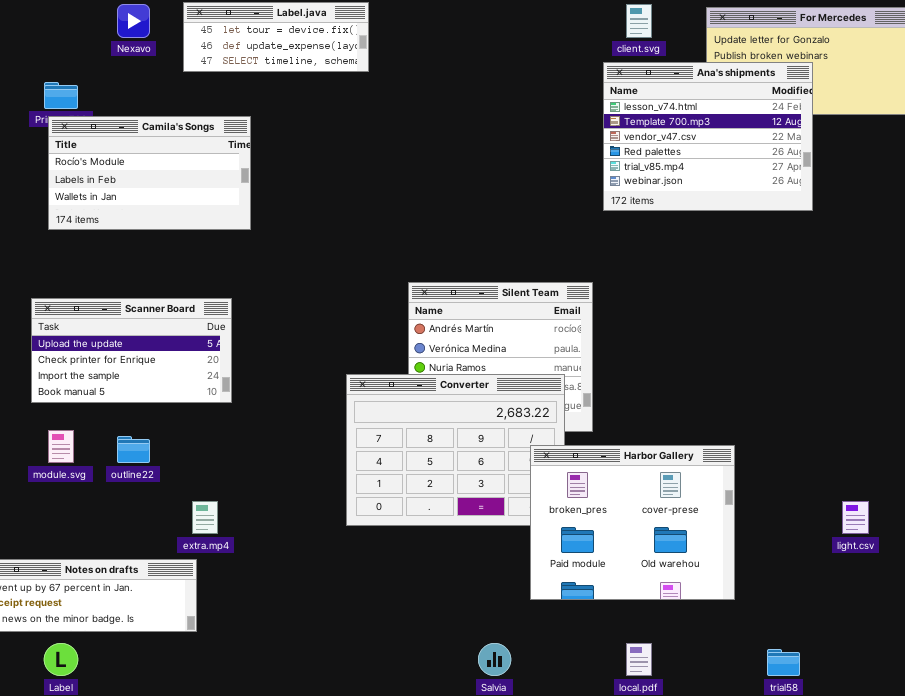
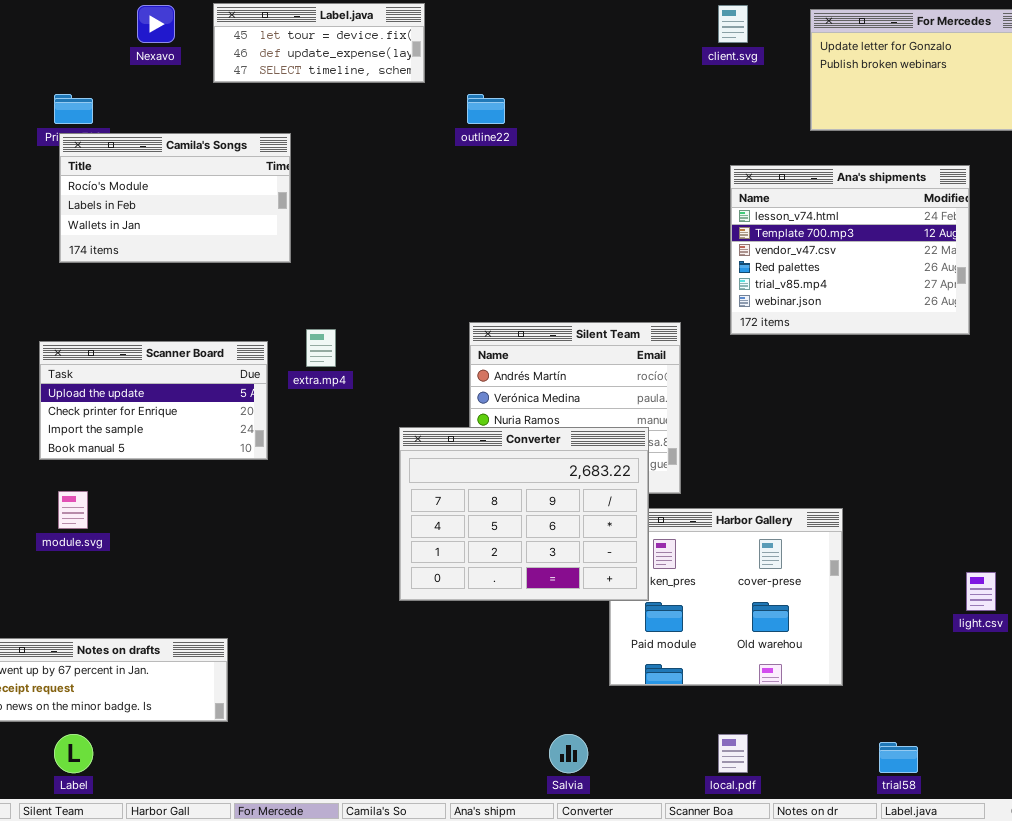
Ana's shipments: [603,62,813,211] -> [730,165,970,335], moved
Converter: [346,374,565,526] -> [399,427,649,601], raised
outline22: [117,436,150,463] -> [467,94,505,124], moved
extra.mp4: [192,501,218,534] -> [306,329,336,367], moved

